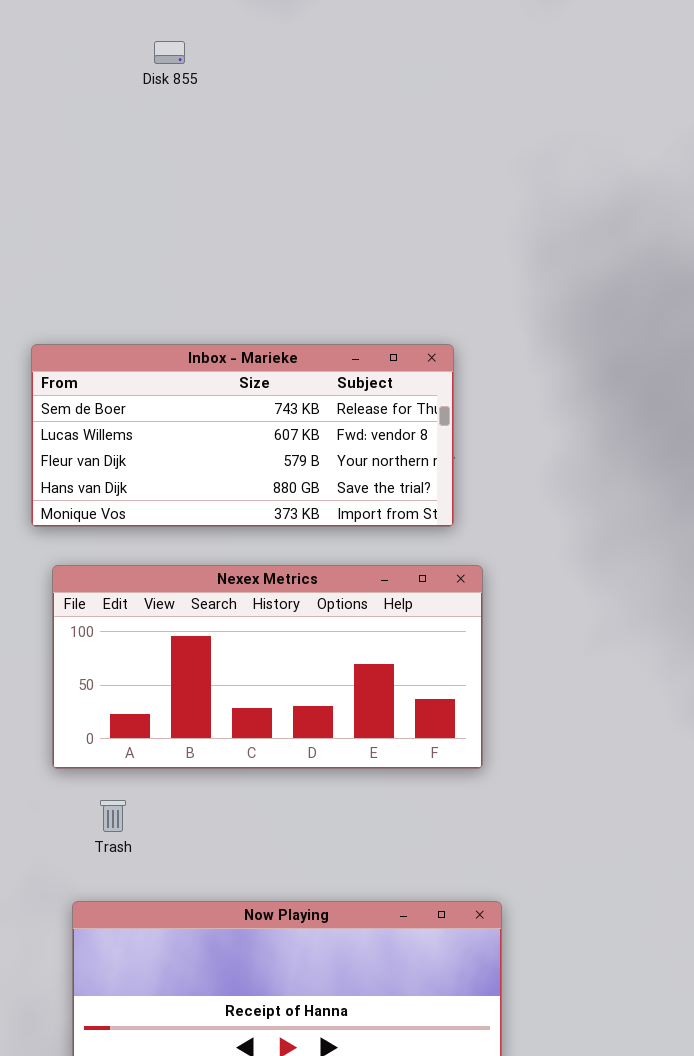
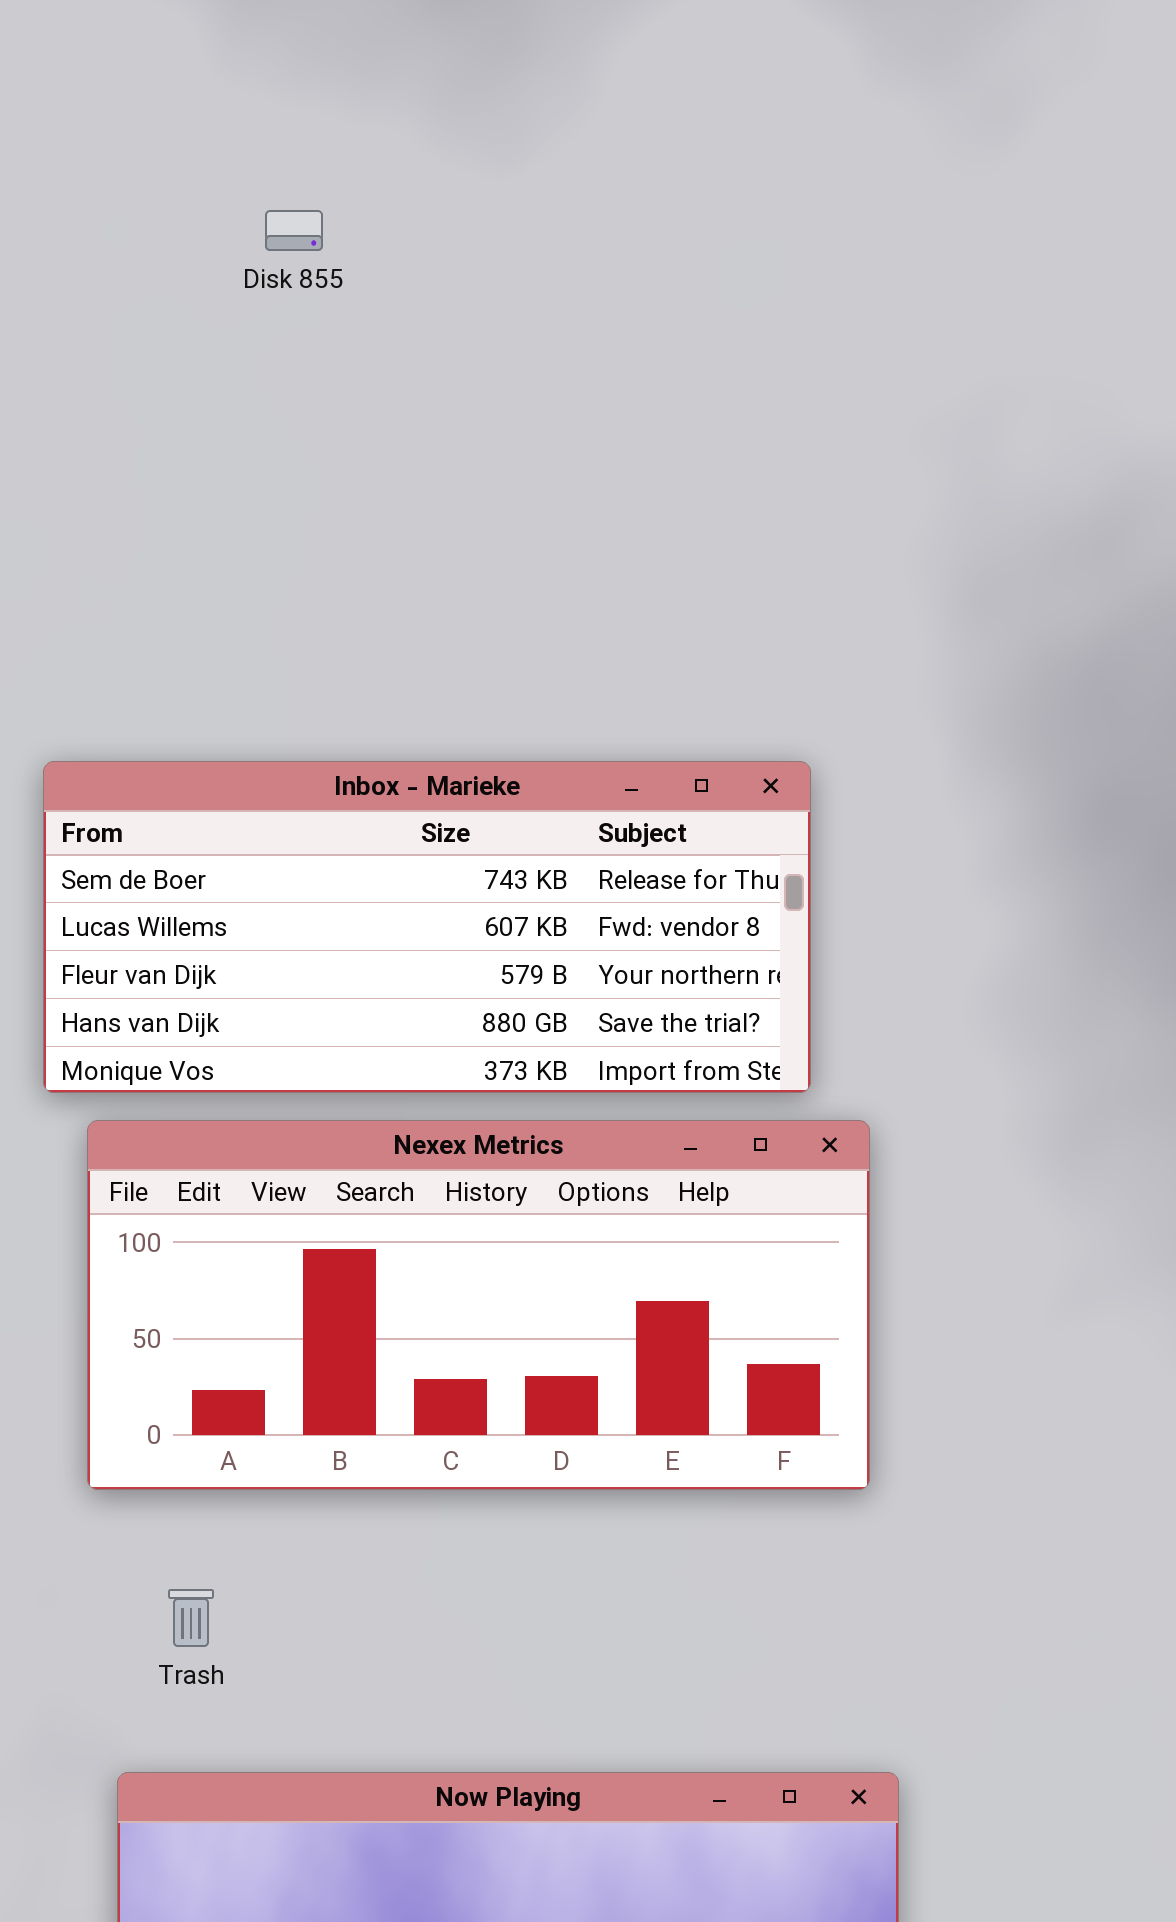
Nexex Metrics: [52,565,483,769] -> [87,1120,870,1490], moved

